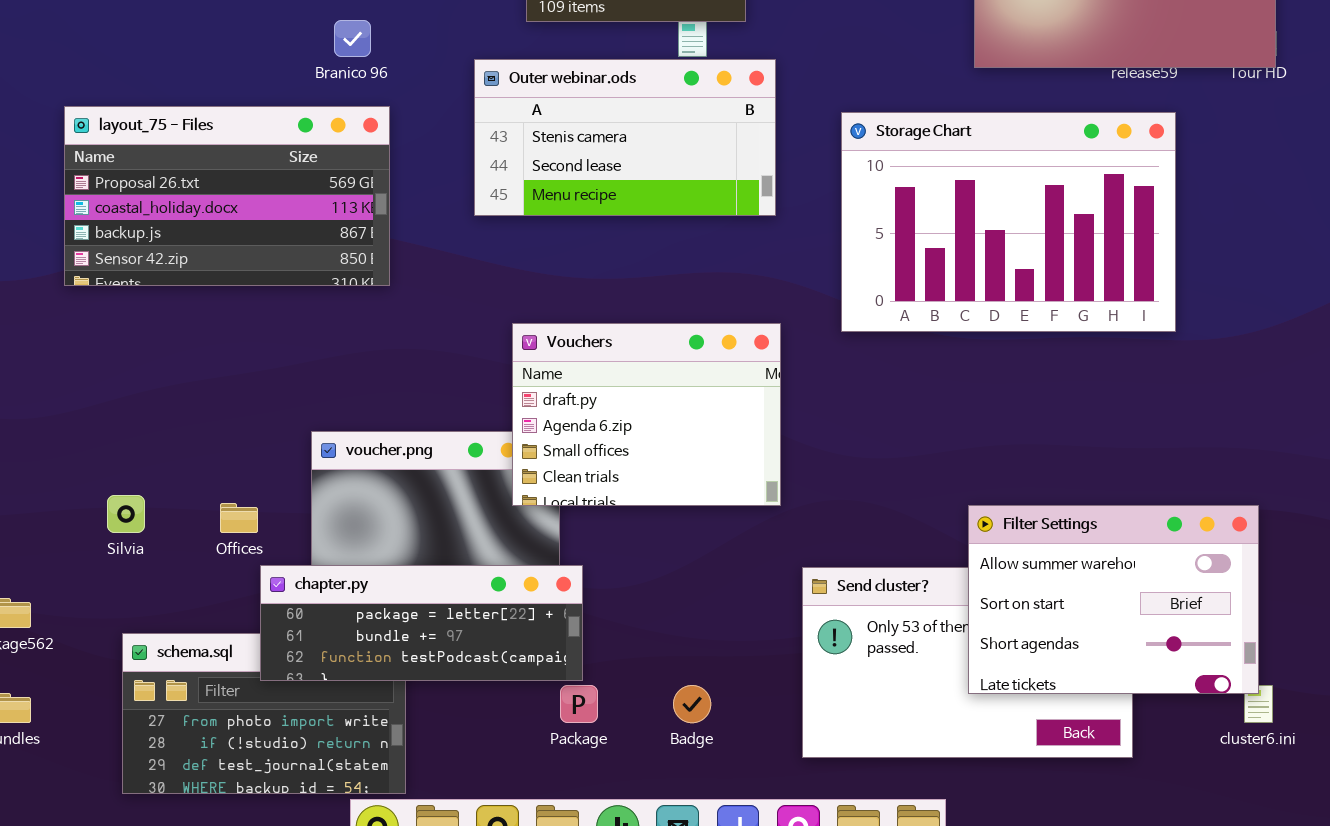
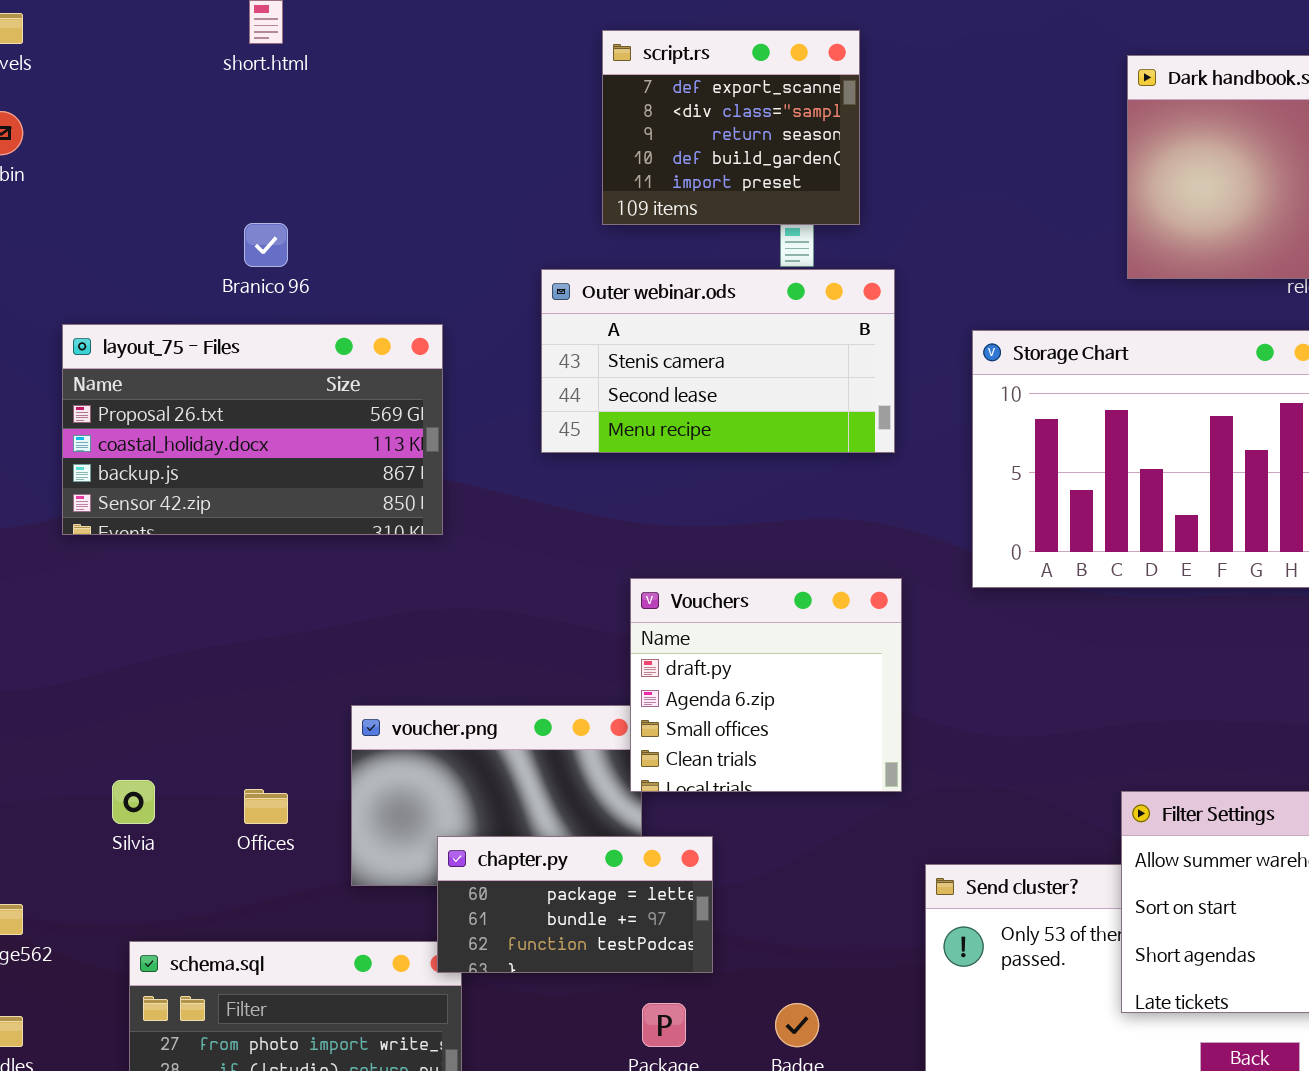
Branico 96: [334,20,371,57] -> [244,223,288,267], moved
Vouchers: [512,323,781,506] -> [630,578,902,792], resized
chapter.py: [260,565,583,681] -> [437,836,713,973], moved, resized

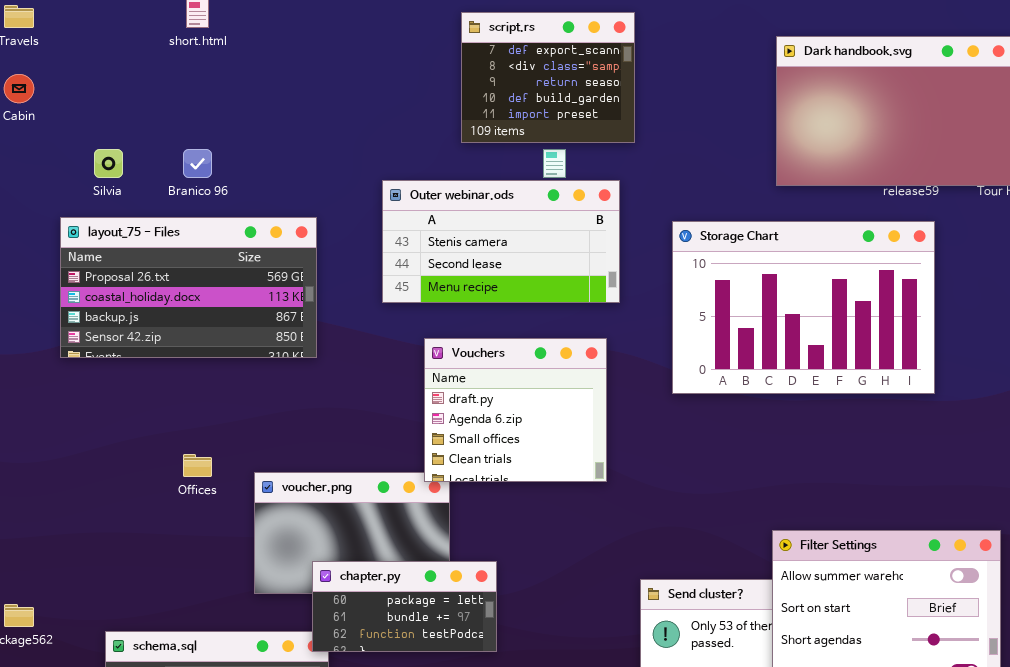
script.rs: [602,30,860,225] -> [461,12,635,143], moved
Vouchers: [630,578,902,792] -> [424,338,607,482], moved
Silvia: [112,780,155,824] -> [94,149,123,178], moved
Offices: [244,789,288,824] -> [183,454,212,477], moved

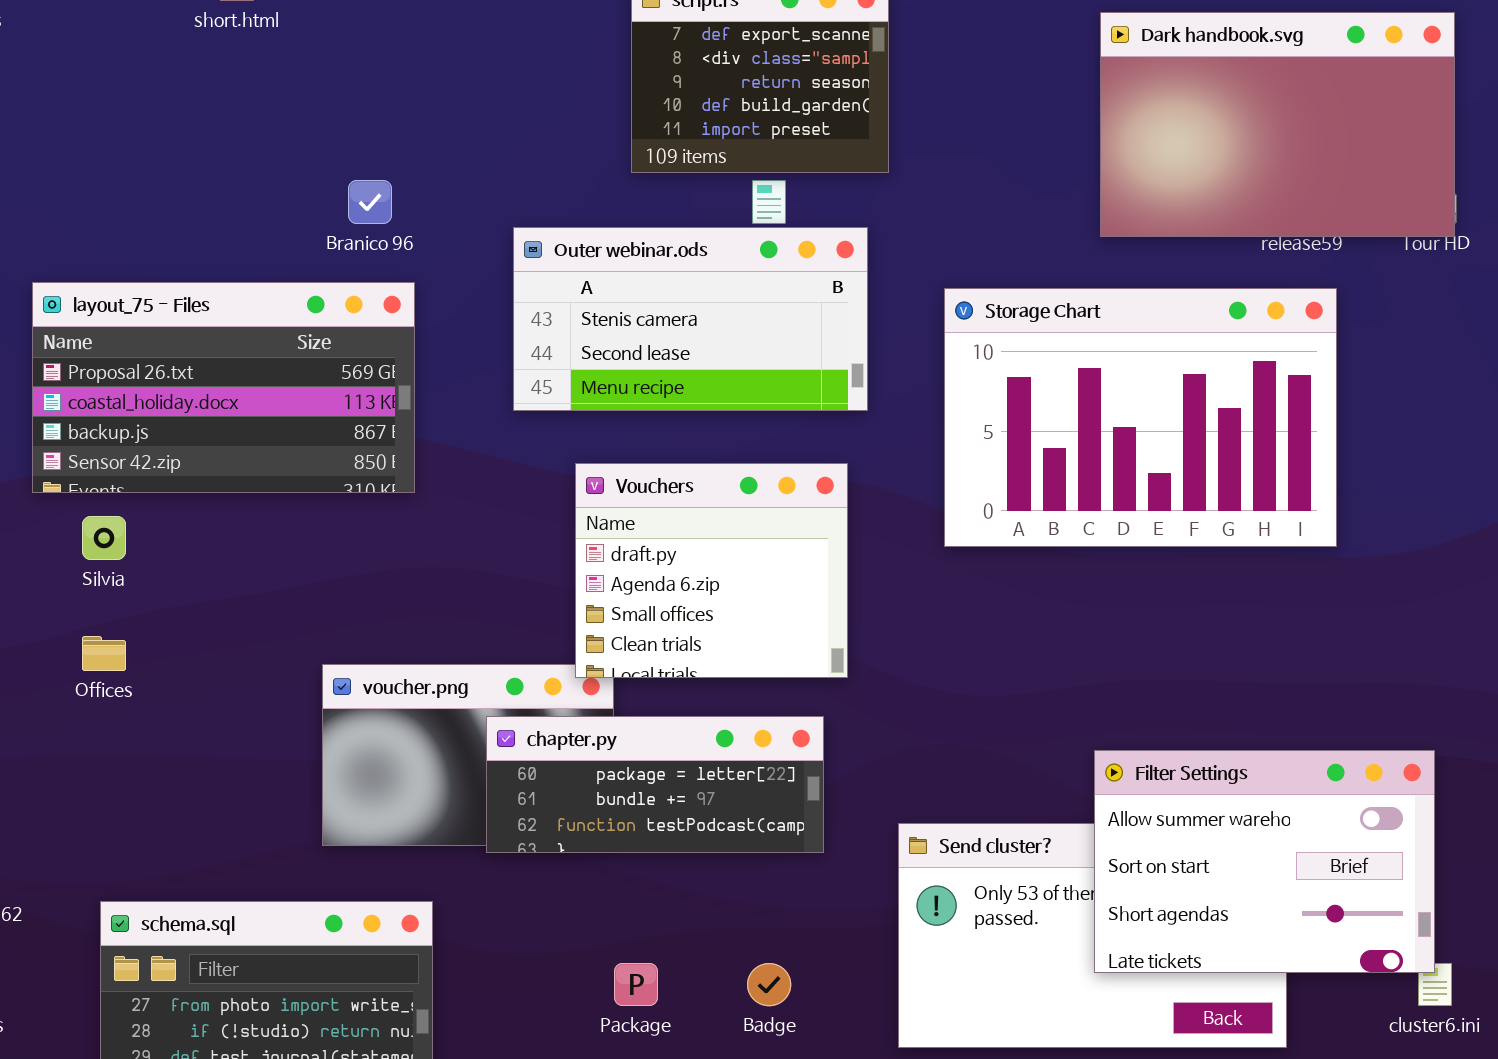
Silvia: [94,149,123,178] -> [82,516,126,560], moved
Branico 96: [183,149,212,178] -> [348,180,392,224], moved
Offices: [183,454,212,477] -> [82,636,126,671], moved
chapter.py: [312,561,497,652] -> [486,716,824,853], moved, resized

